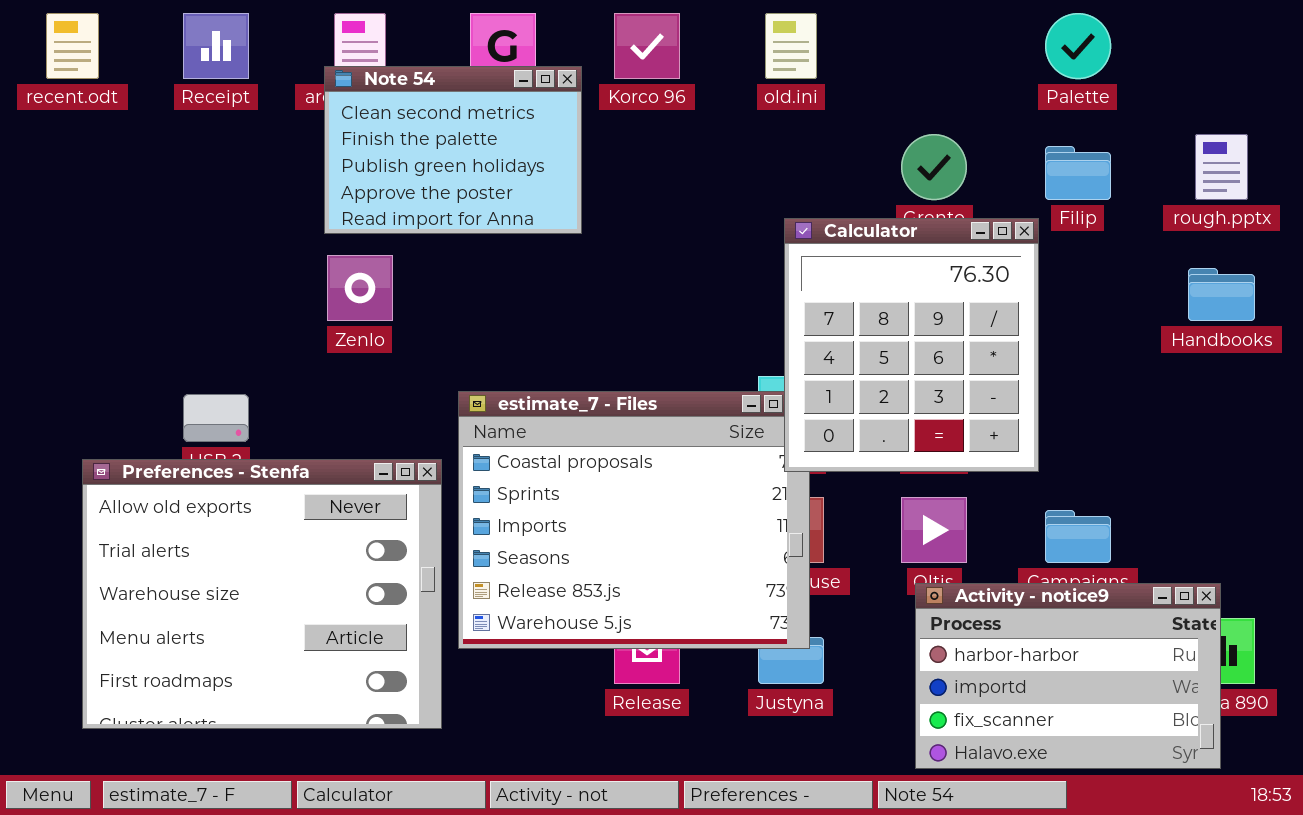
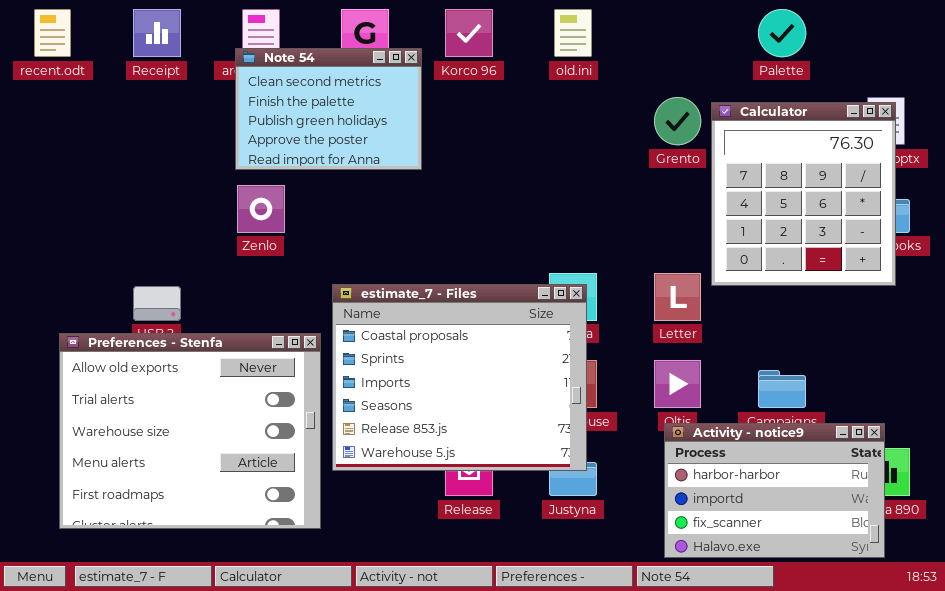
Calculator: [784,218,1039,472] -> [711,102,896,286], moved

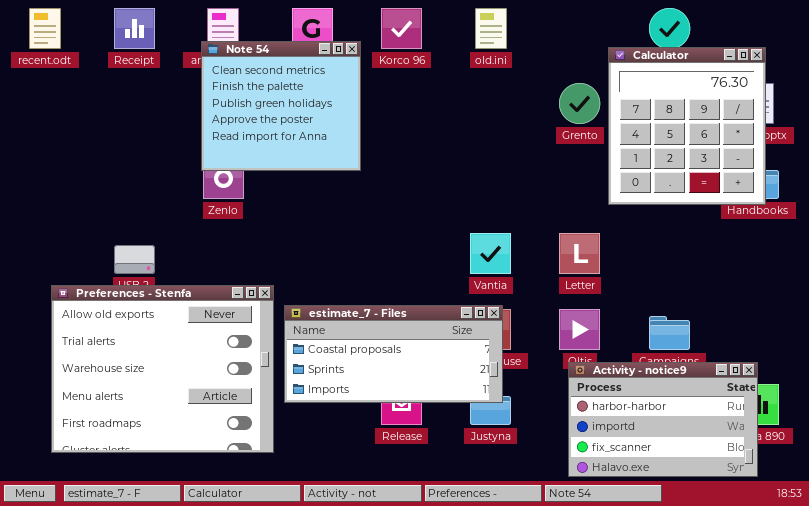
Note 54: [235,48,422,170] -> [201,41,361,171], resized
Calculator: [711,102,896,286] -> [608,47,766,205], moved
estimate_7 - Files: [332,284,587,471] -> [284,305,503,403], resized

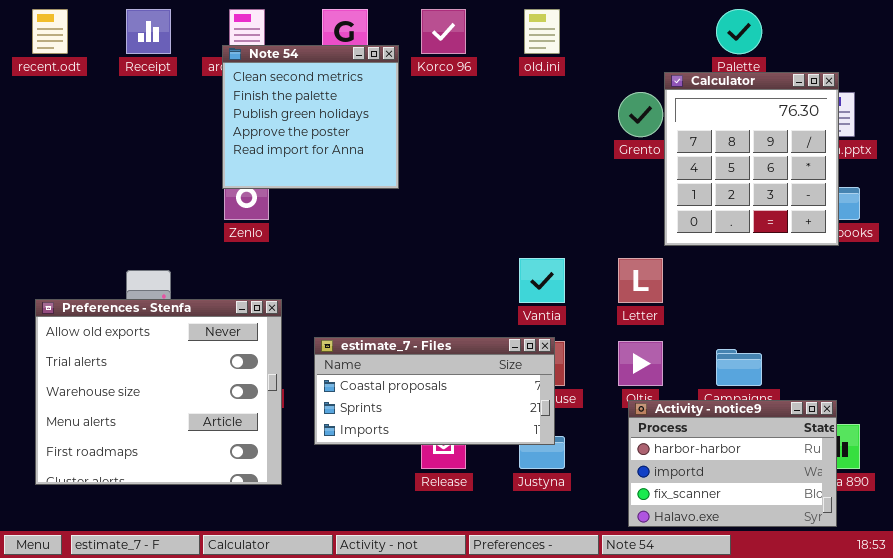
Calculator: [608,47,766,205] -> [664,72,839,246], moved
Preferences - Stenfa: [51,285,274,453] -> [35,299,282,485], moved

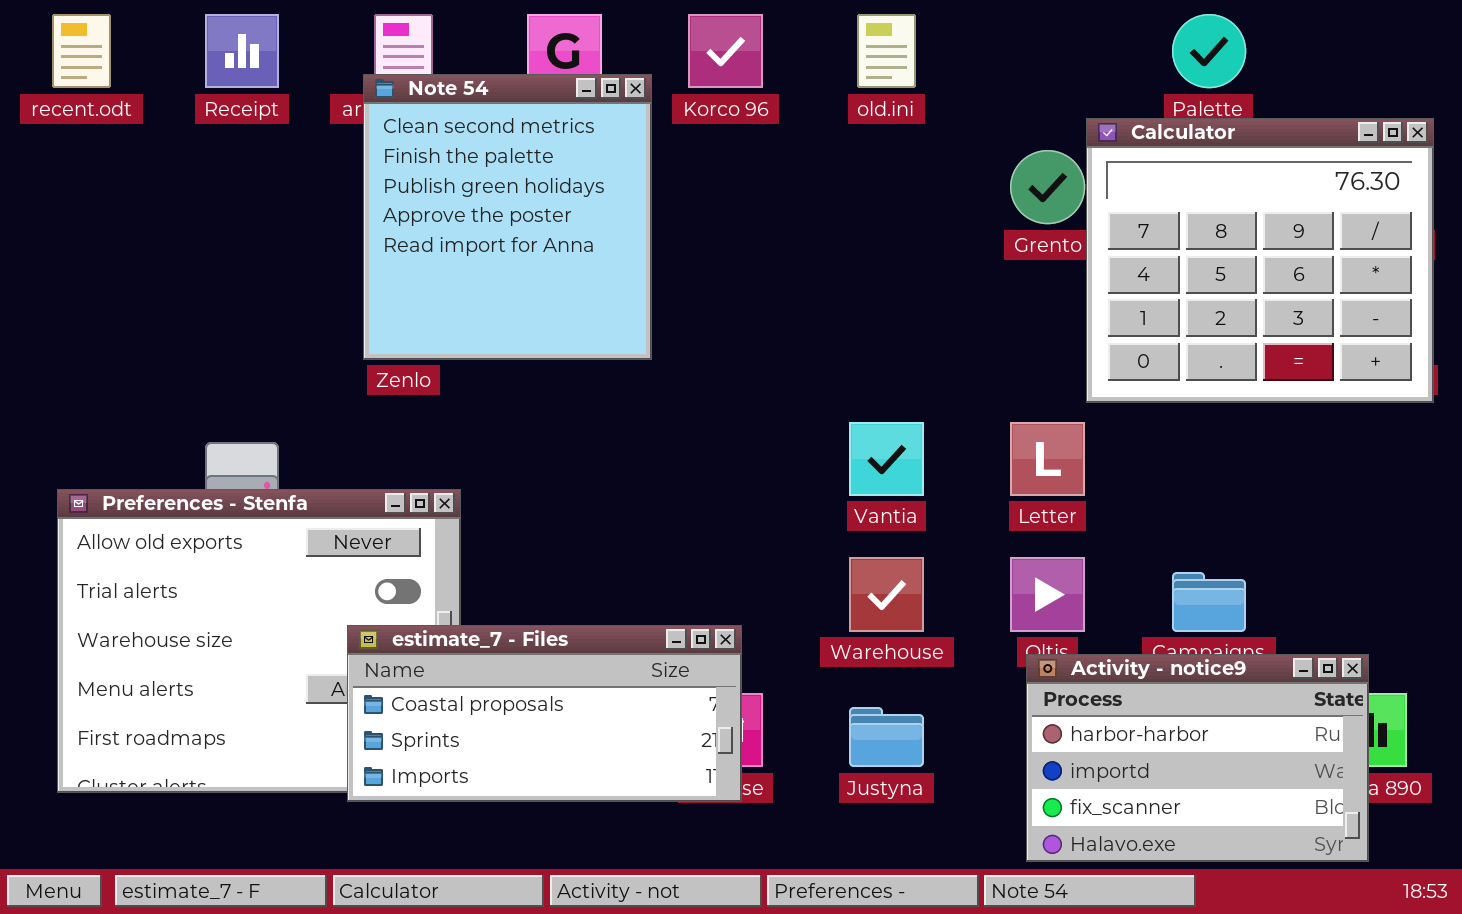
Note 54: [222,45,399,189] -> [363,74,652,360], resized
Calculator: [664,72,839,246] -> [1086,118,1434,403], resized
estimate_7 - Files: [314,337,555,445] -> [347,625,742,802], moved

